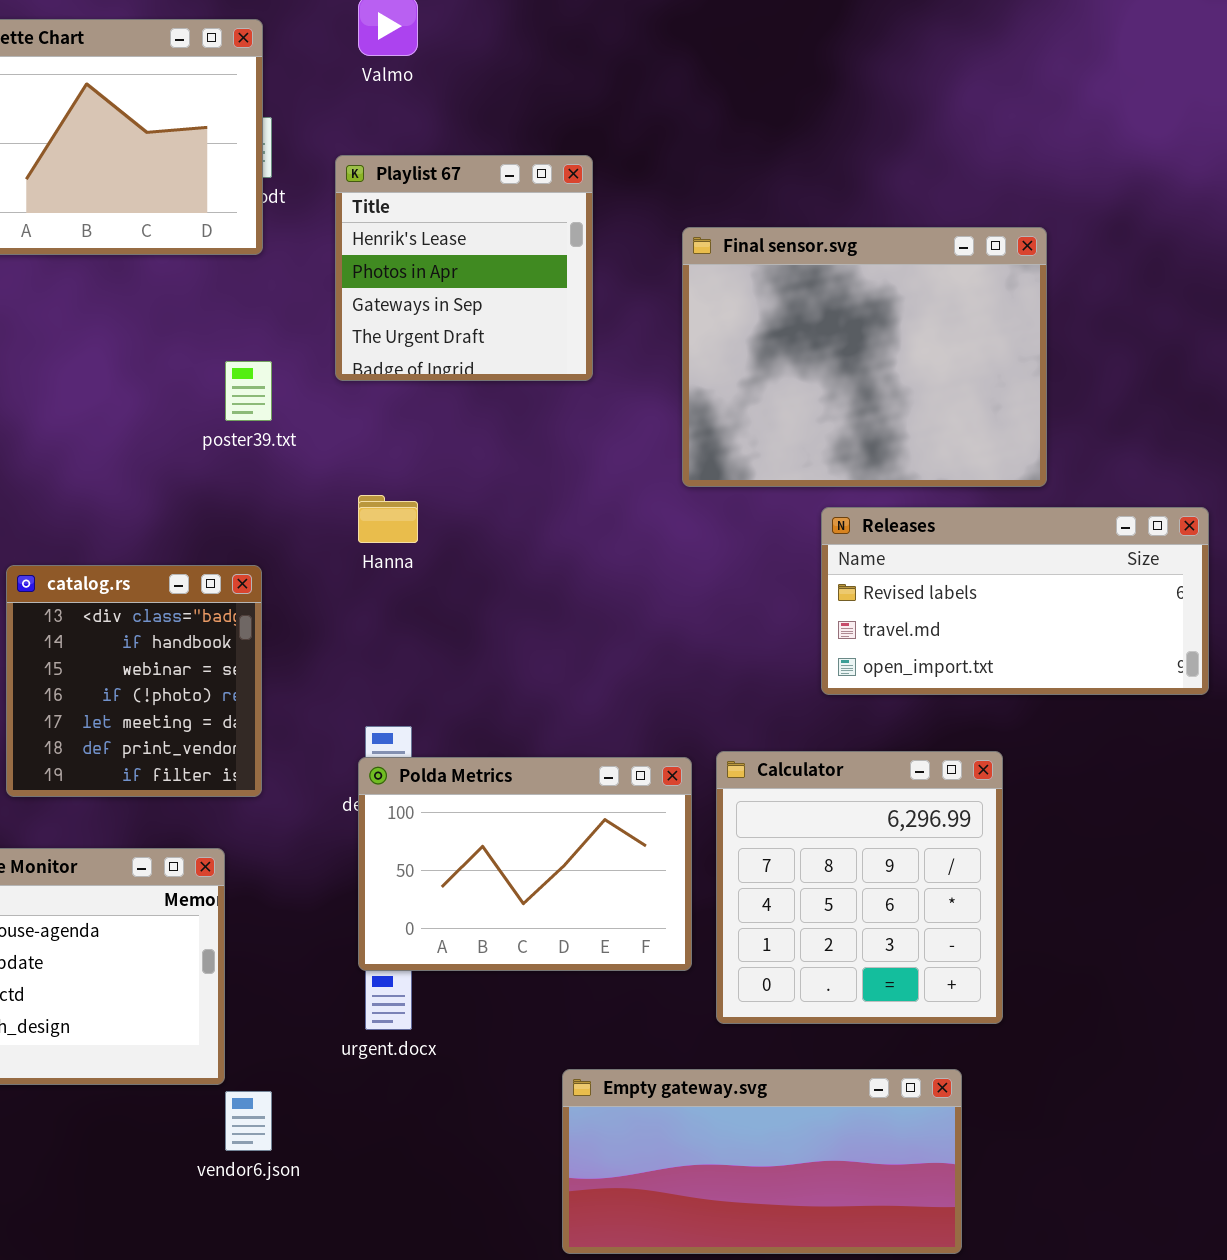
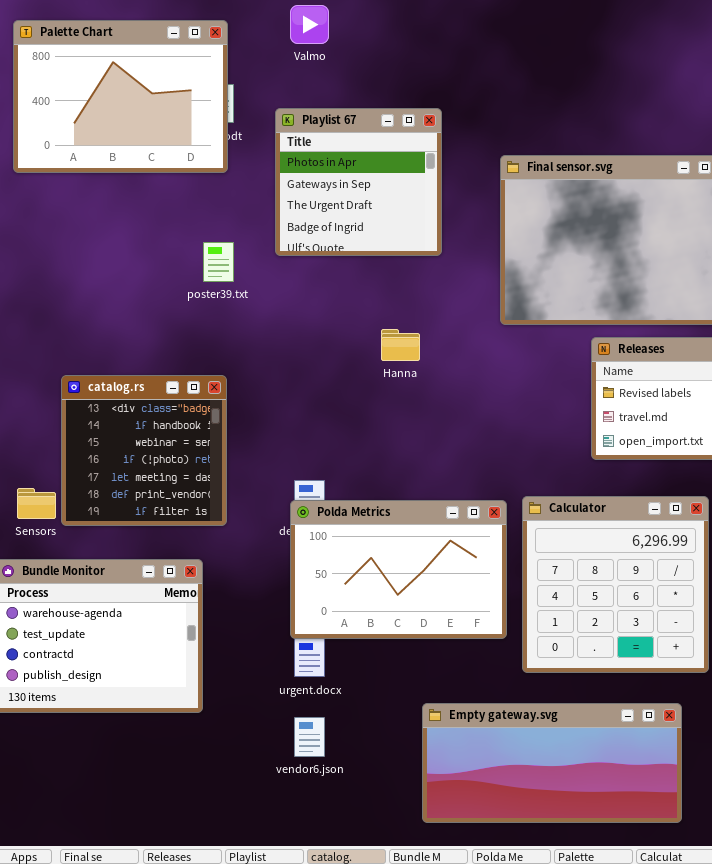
Playlist 67: [335,155,593,381] -> [275,108,442,256], scrolled down 1 row
Hanna: [358,495,418,543] -> [381,329,420,361], moved
vendor6.json: [225,1091,272,1151] -> [294,717,325,757], moved

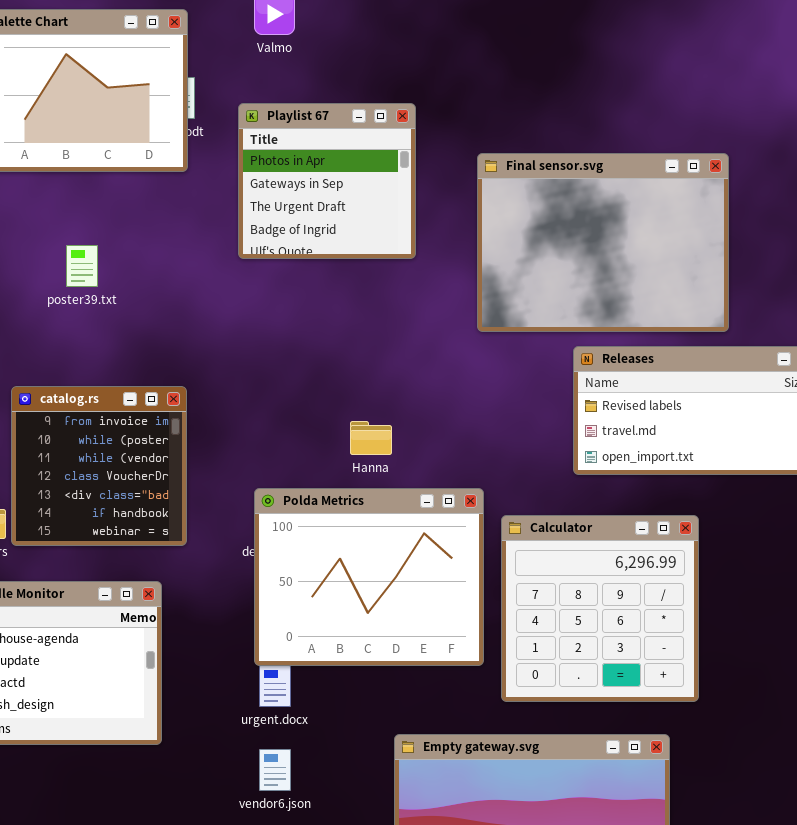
poster39.txt: [203,242,234,282] -> [66,245,98,287], moved
Hanna: [381,329,420,361] -> [350,421,392,455], moved
catalog.rs: [61,375,227,526] -> [11,386,187,546], scrolled up 4 rows
Polda Metrics: [290,500,507,639] -> [254,488,484,666], resized

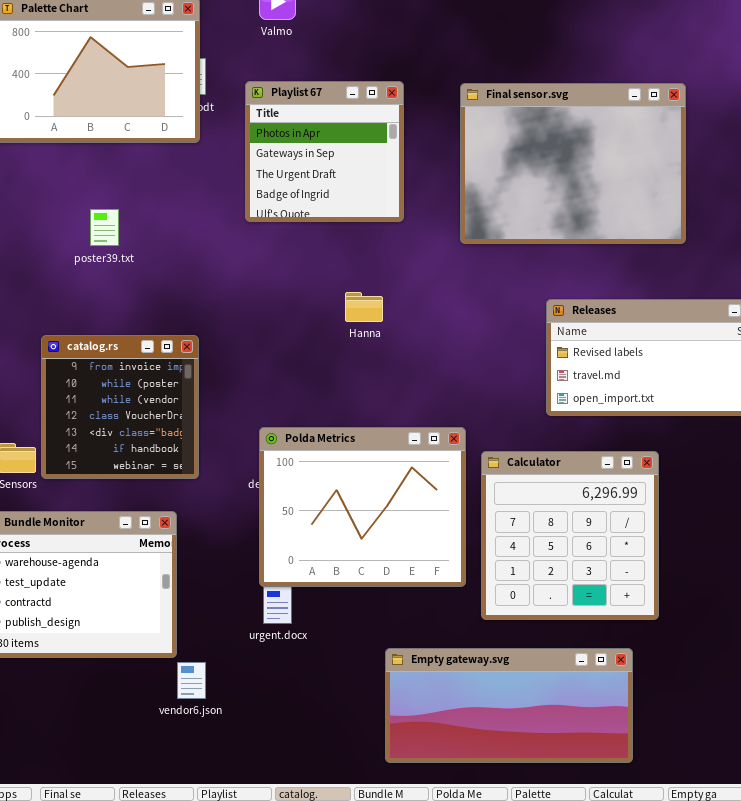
Final sensor.svg: [477,153,729,332] -> [460,83,686,244], moved
Hanna: [350,421,392,455] -> [345,292,383,322], moved
vendor6.json: [259,749,291,791] -> [177,662,206,699], moved

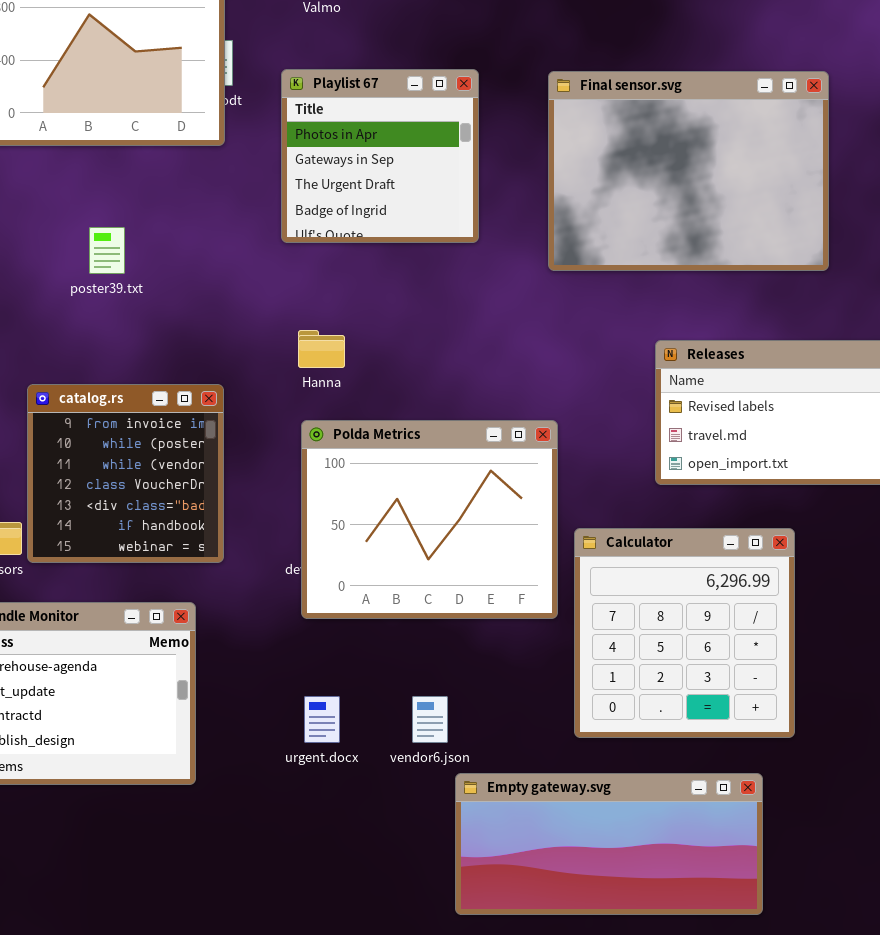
Hanna: [345,292,383,322] -> [298,330,345,368], moved
Polda Metrics: [259,427,466,587] -> [301,420,558,619], moved
vendor6.json: [177,662,206,699] -> [412,696,448,743], moved

